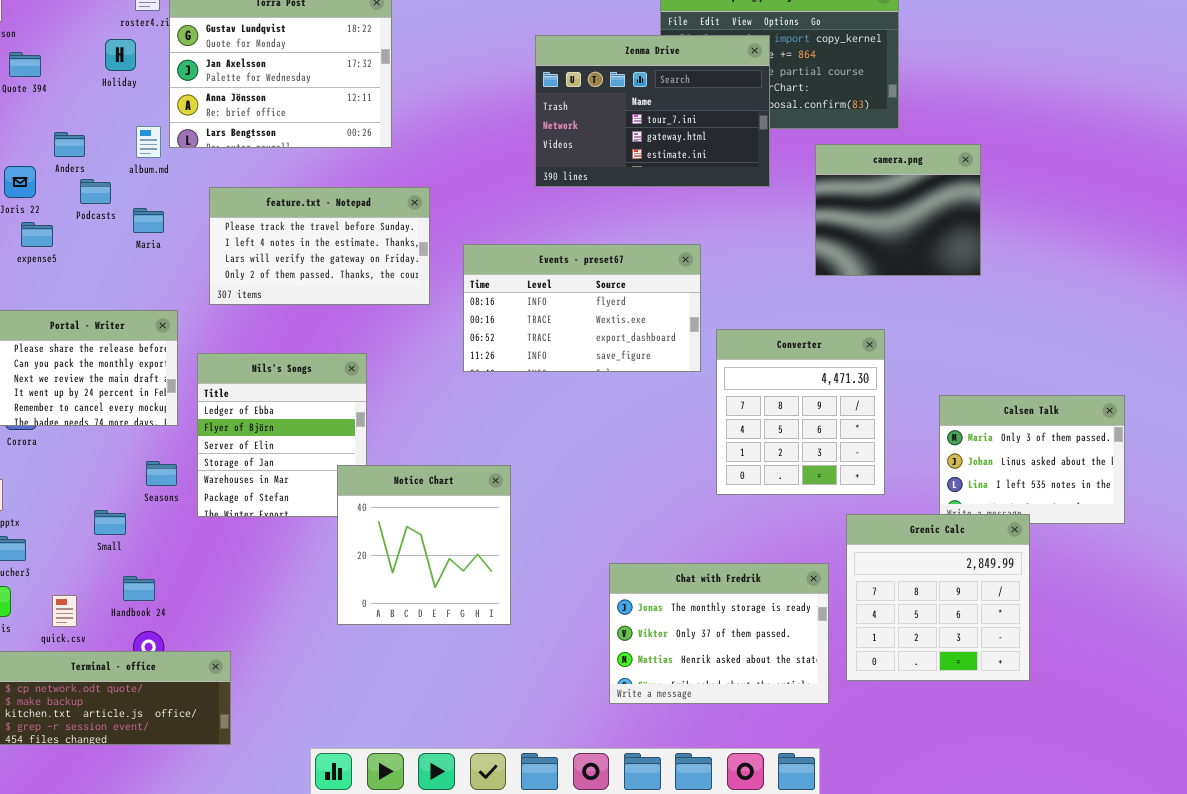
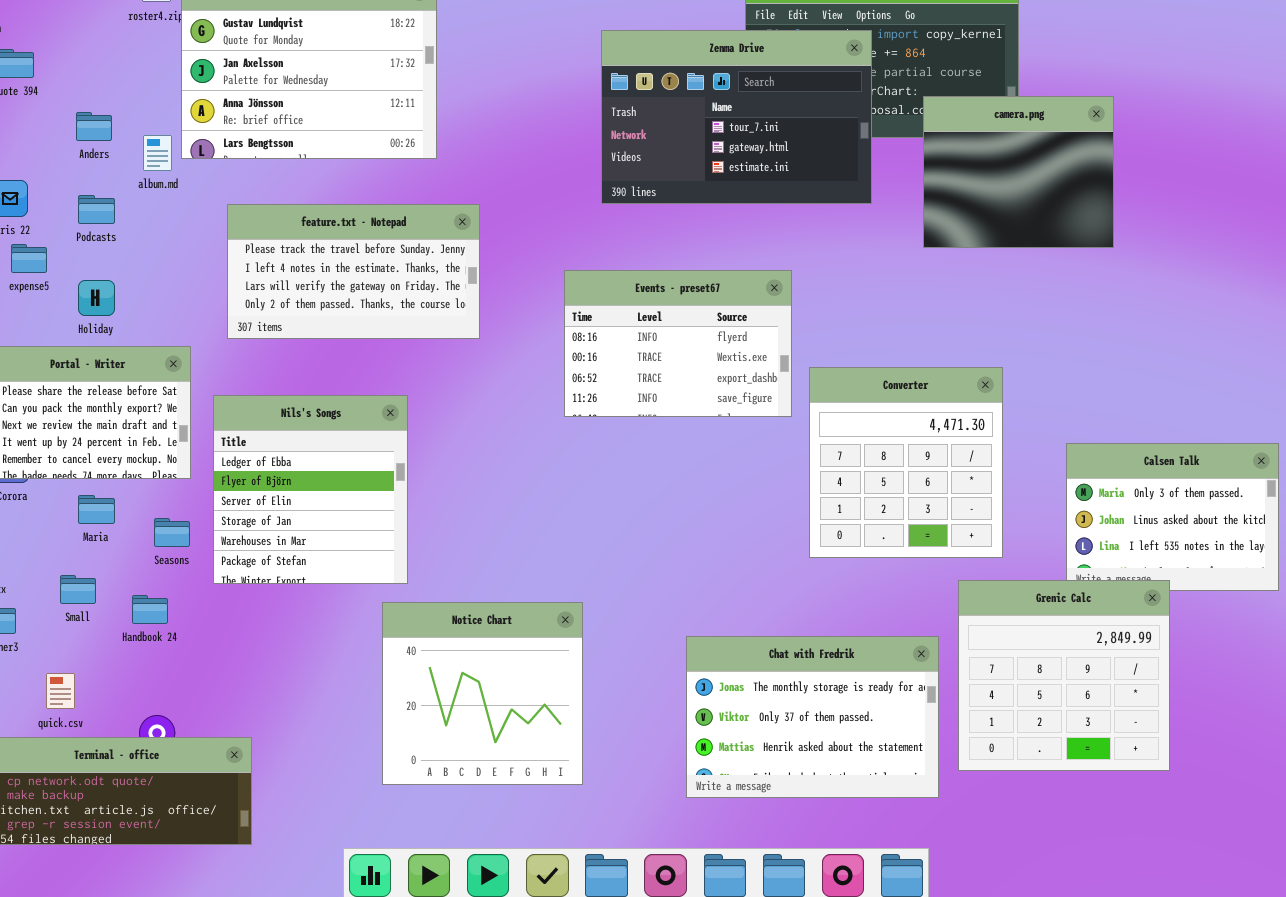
Holiday: [105,39,136,71] -> [78,280,115,316], moved
Anders: [54,132,85,157] -> [76,112,112,141], moved
camera.png: [815,144,981,276] -> [923,96,1114,248], moved
Maria: [133,208,164,233] -> [78,495,115,524], moved
Events - preset67: [463,244,701,372] -> [564,270,792,417], resized
Notice Chart: [337,465,511,625] -> [382,602,583,785], moved
Small: [94,510,126,535] -> [60,575,96,604], moved
Handbook 24: [123,576,155,601] -> [132,595,168,624], moved

